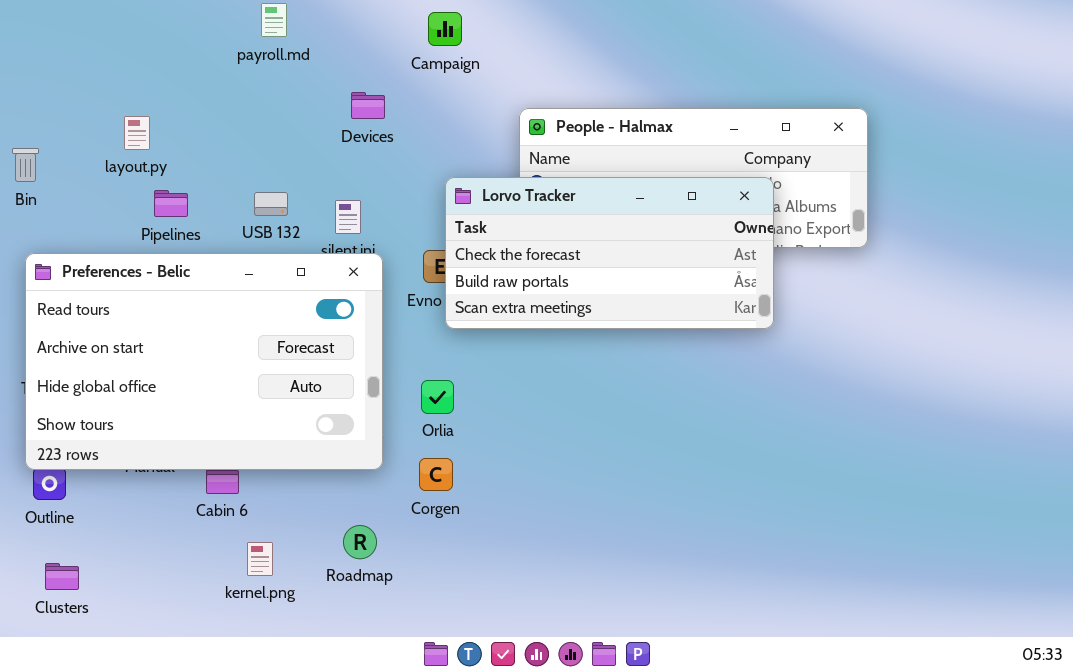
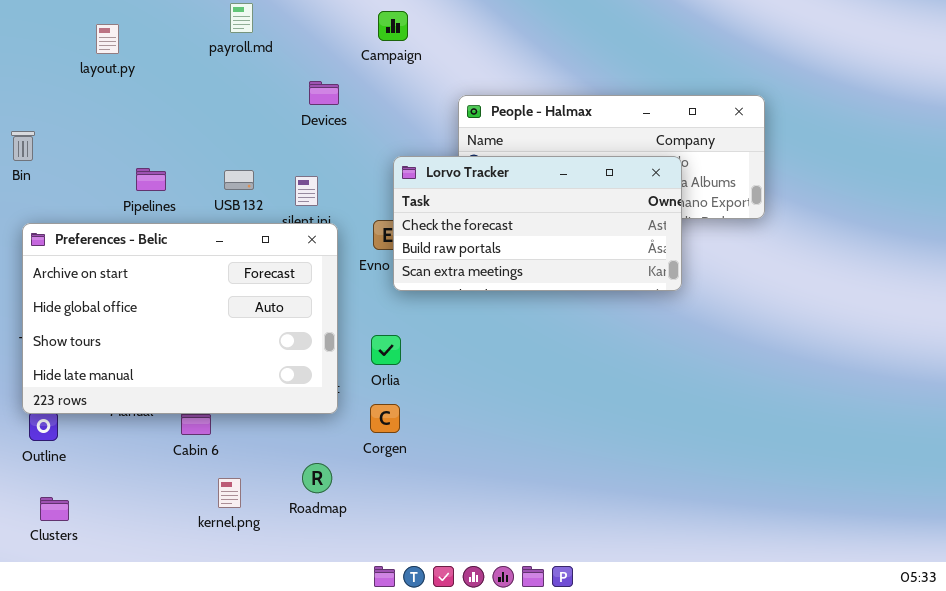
layout.py: [124,116,150,150] -> [96,24,119,54], moved
Preferences - Belic: [25,253,383,470] -> [22,223,338,414], scrolled down 1 row

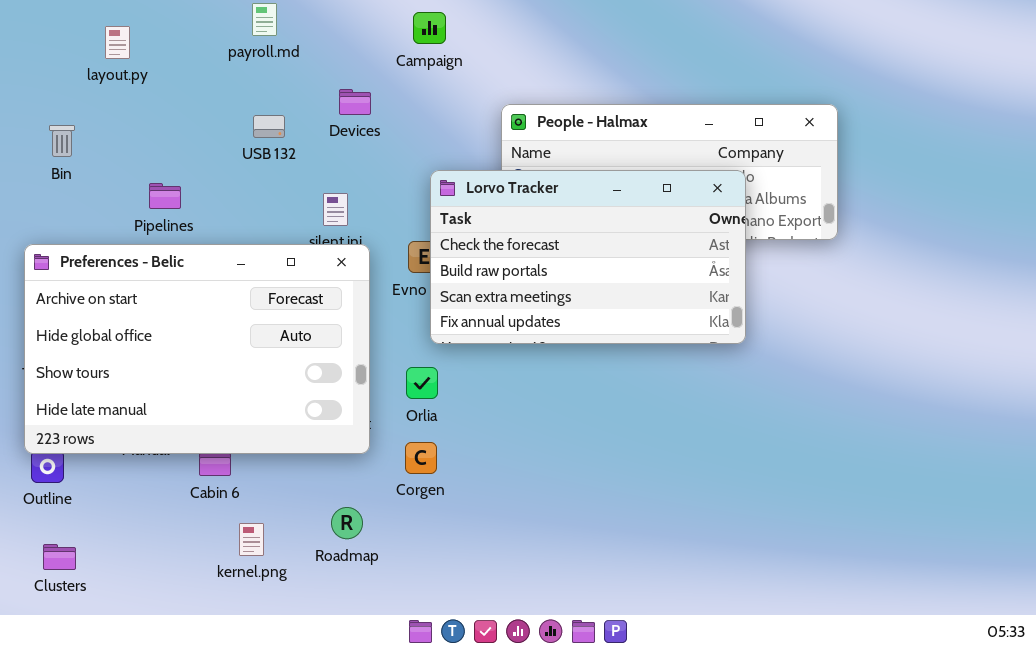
Bin: [11,131,35,161] -> [49,125,75,157], moved
Lorvo Tracker: [393,156,682,291] -> [430,170,746,344], resized
USB 132: [224,170,254,190] -> [253,115,285,138], moved

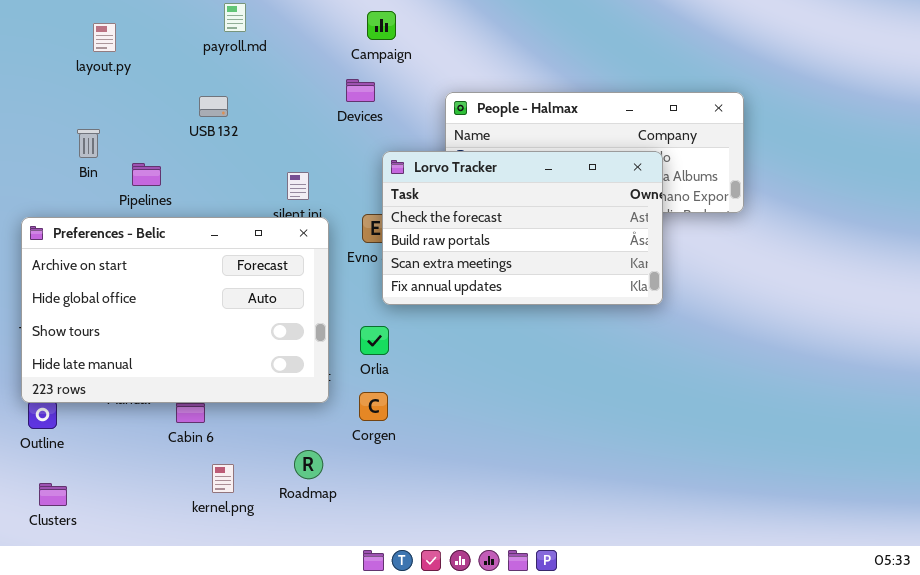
Devices: [339,89,371,115] -> [346,79,375,102], moved
USB 132: [253,115,285,138] -> [199,96,228,117], moved
Bin: [49,125,75,157] -> [77,129,100,158], moved

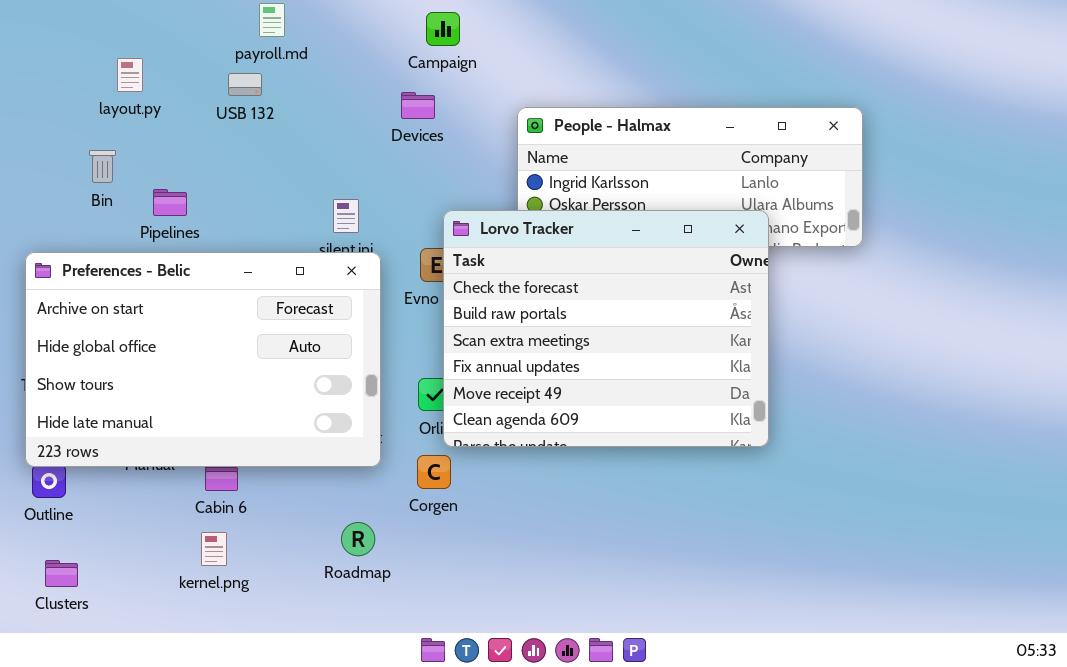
layout.py: [93,23,116,52] -> [117,58,143,92], moved
USB 132: [199,96,228,117] -> [228,73,262,96], moved
Lorvo Tracker: [382,151,663,305] -> [443,210,769,447], moved, resized
kernel.png: [212,464,234,493] -> [201,532,227,566], moved

